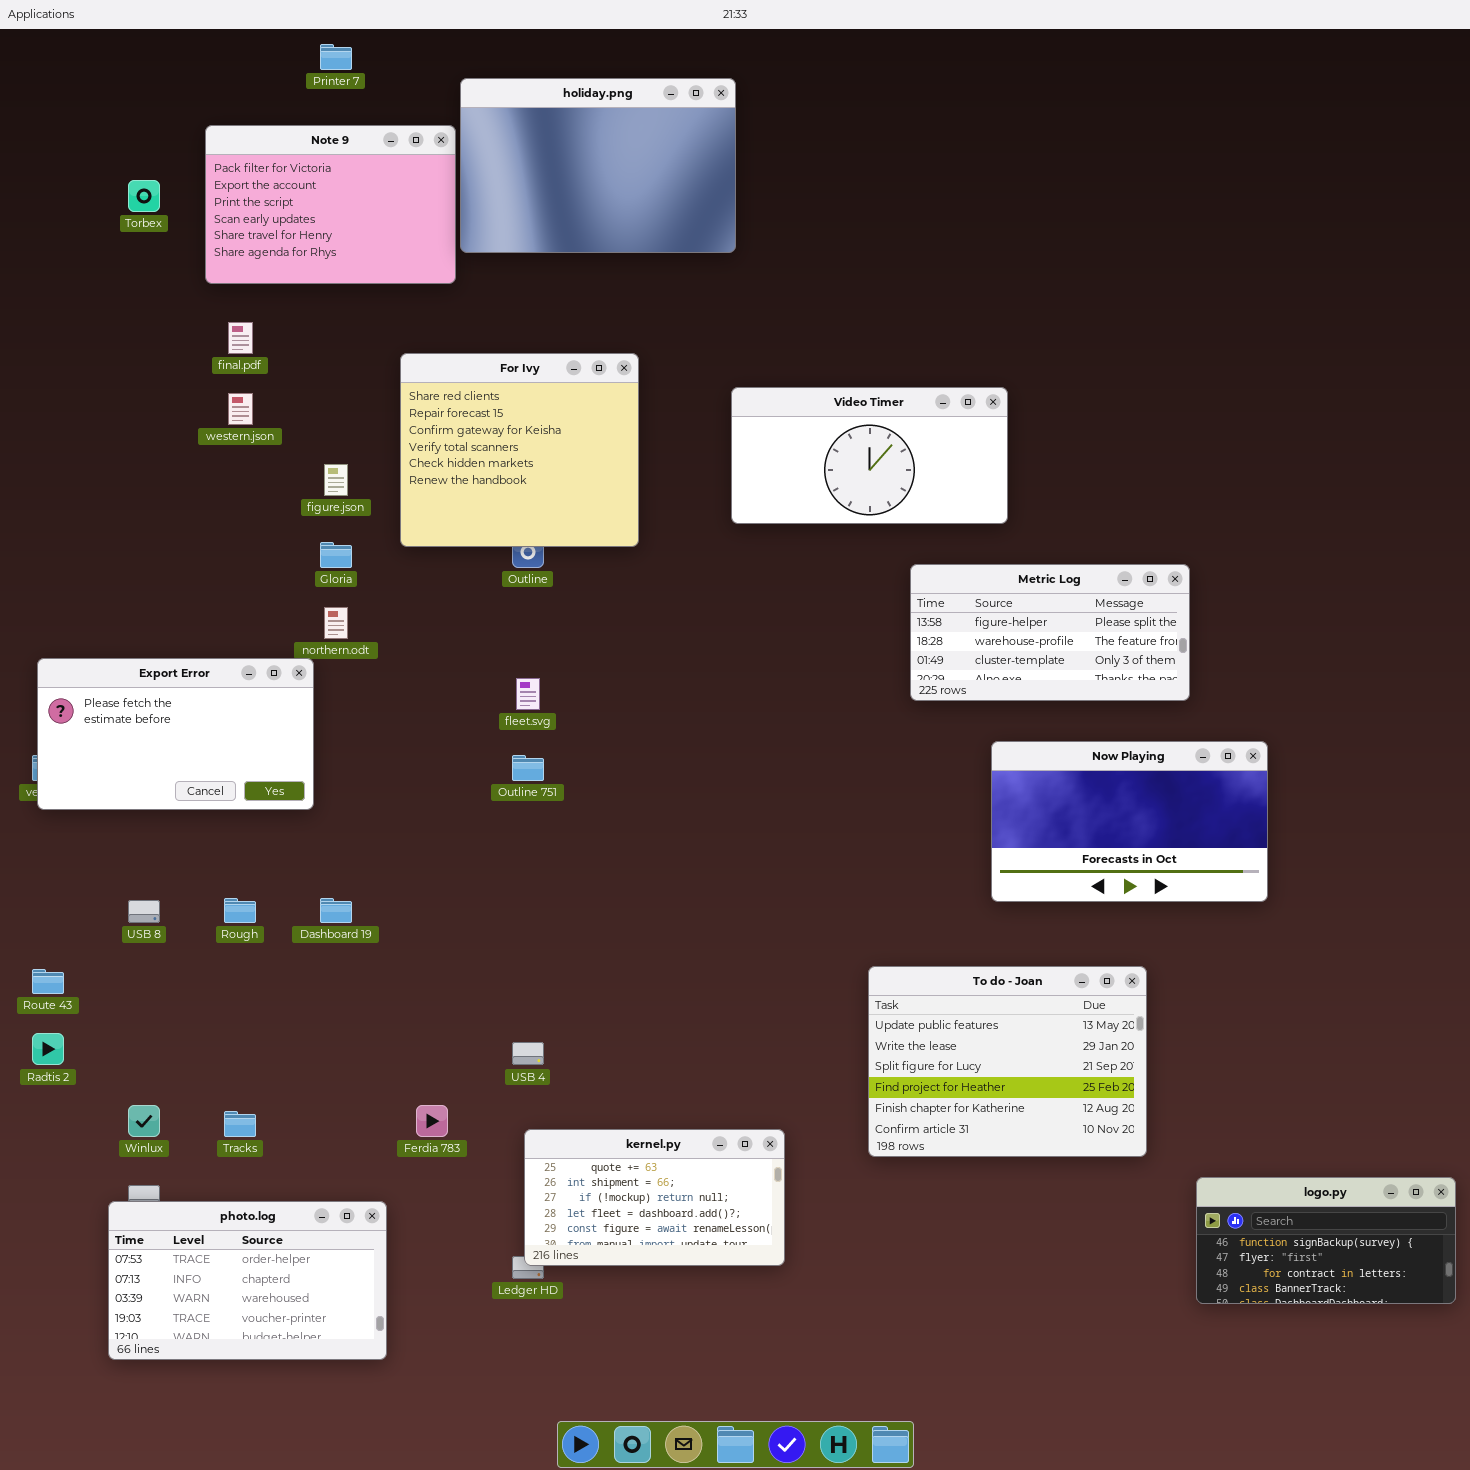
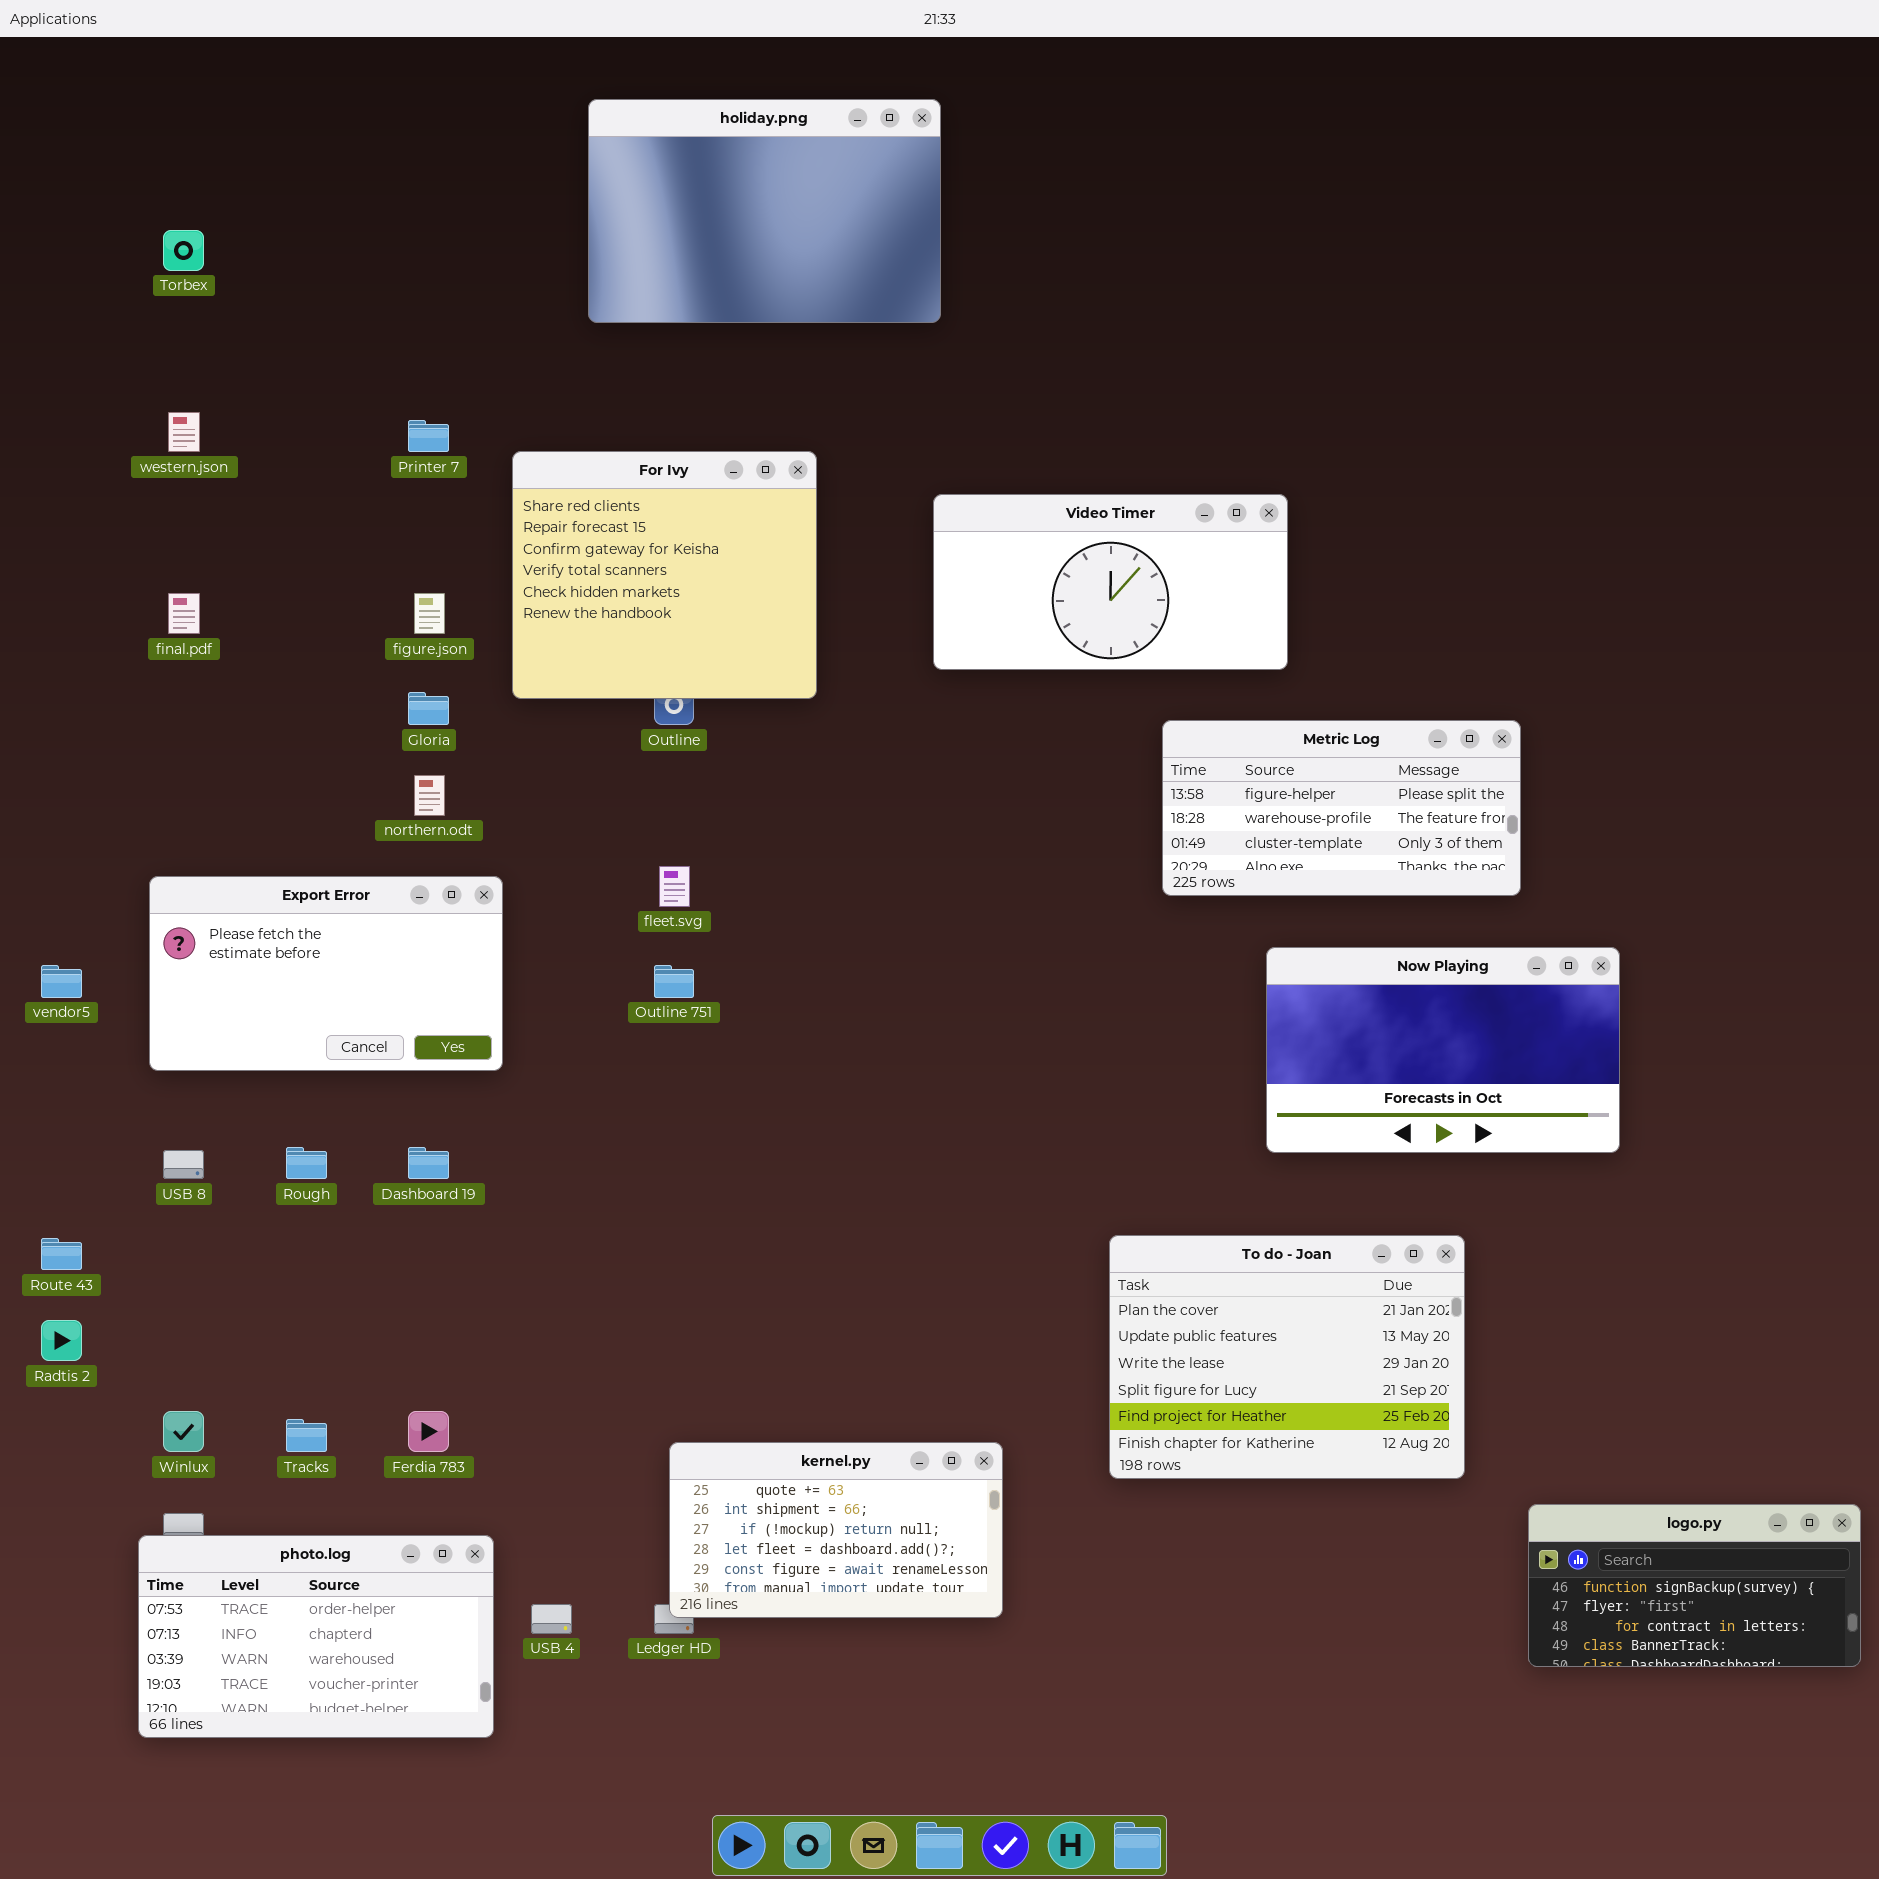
Printer 7: [320,44,352,70] -> [408,420,449,452], moved
Note 9: [205,125,456,284] -> none, closed
final.pdf: [228,322,253,354] -> [168,593,200,634], moved
western.json: [228,393,253,425] -> [168,412,200,452], moved
Export Error: [37,658,314,810] -> [149,876,503,1071], moved
To do - Joan: [868,966,1147,1157] -> [1109,1235,1465,1479], scrolled up 1 row
USB 4: [512,1042,544,1065] -> [531,1604,572,1634], moved
Ferdia 783: [416,1105,448,1137] -> [408,1411,449,1452], moved

